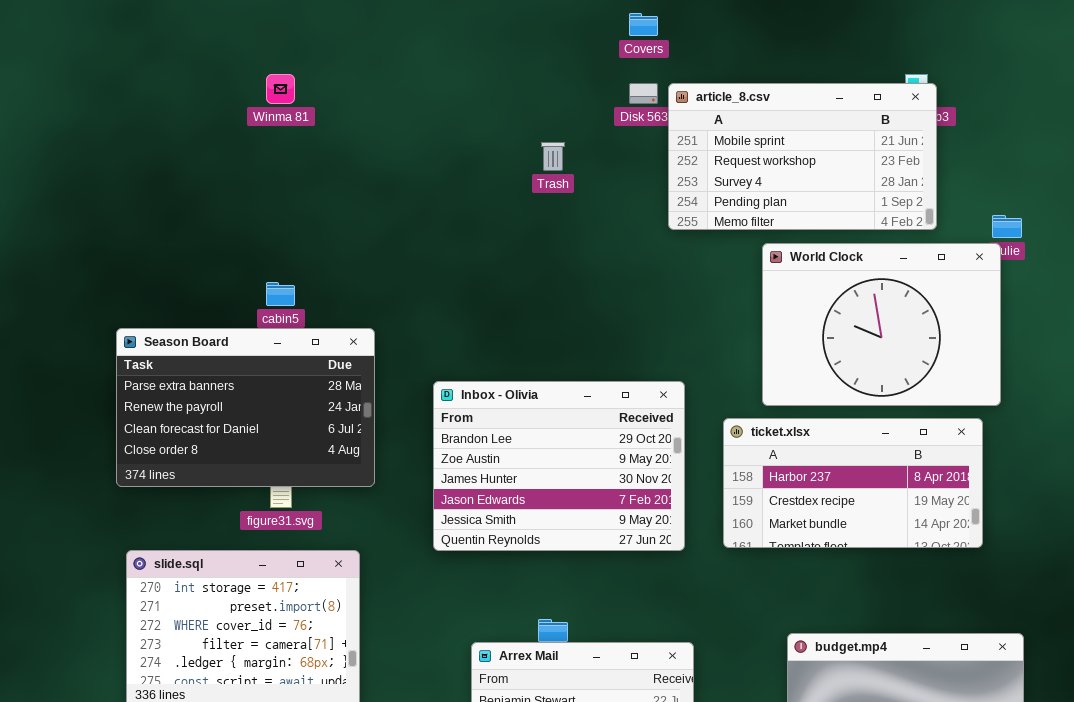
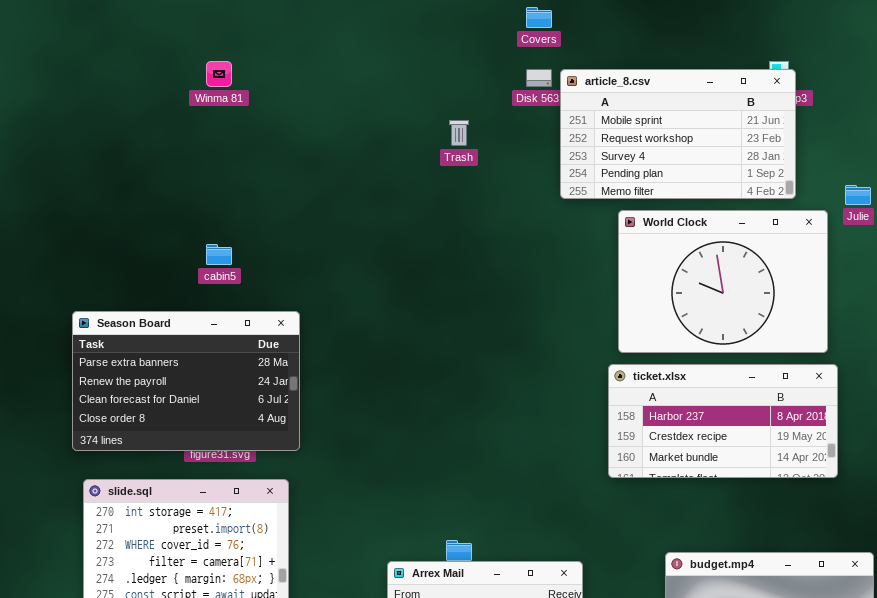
World Clock: [762,243,1001,406] -> [618,210,828,353], moved
Season Board: [116,328,375,487] -> [72,311,300,451], moved
Inbox - Olivia: [433,381,685,551] -> none, closed

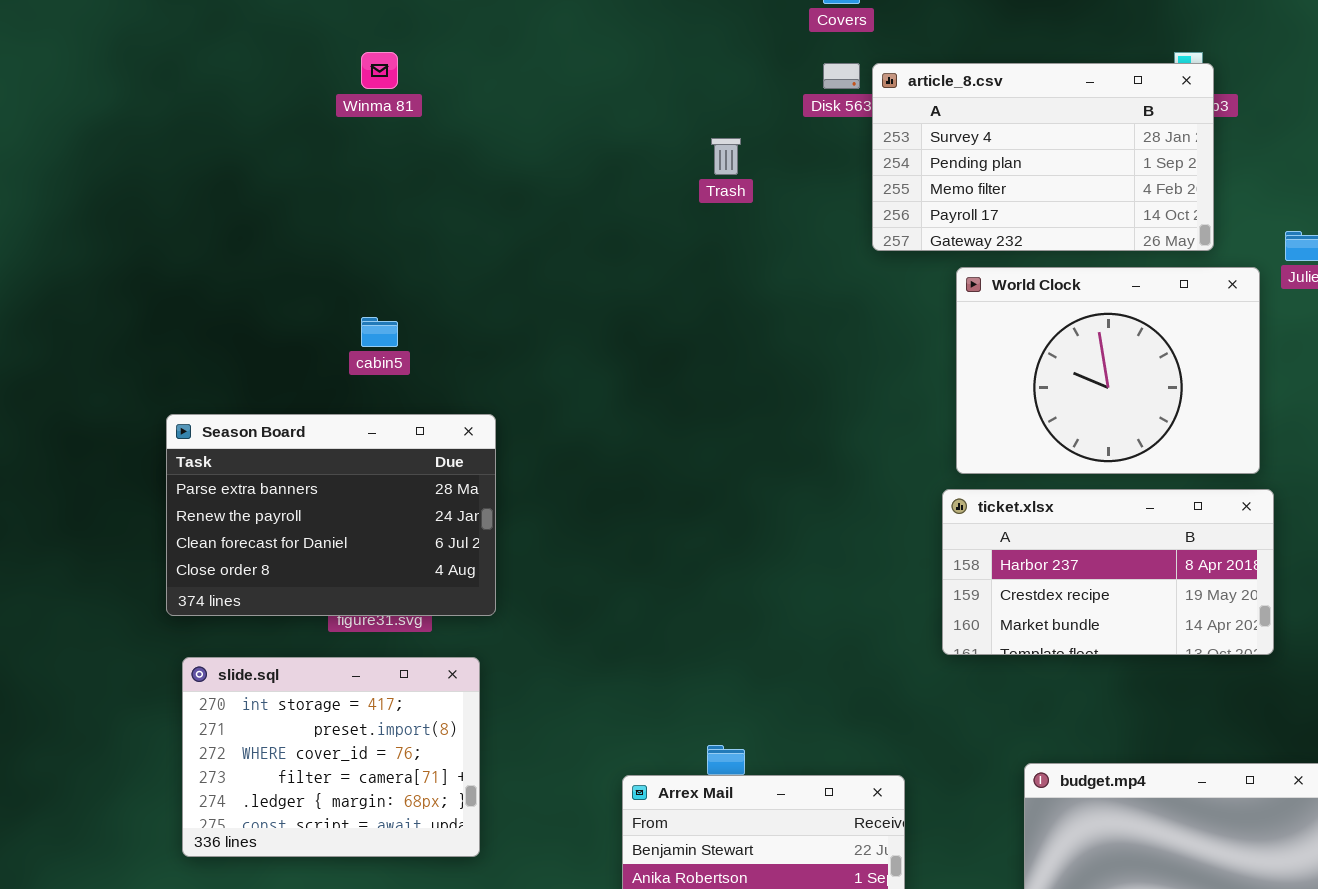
article_8.csv: [560,69,796,199] -> [872,63,1214,251], scrolled down 2 rows

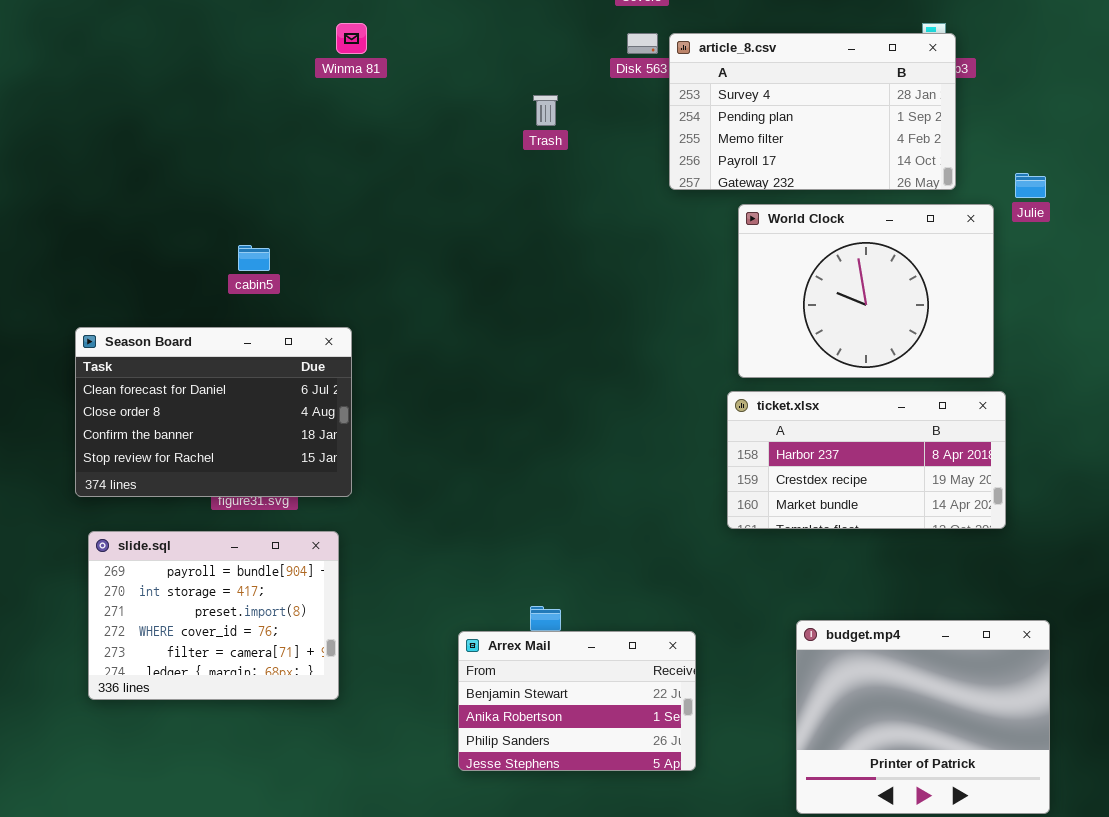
Winma 81: [361,52,398,89] -> [336,23,367,54], moved
Season Board: [166,414,496,616] -> [75,327,352,497], scrolled down 2 rows
slide.sql: [182,657,480,857] -> [88,531,339,700], scrolled up 1 row

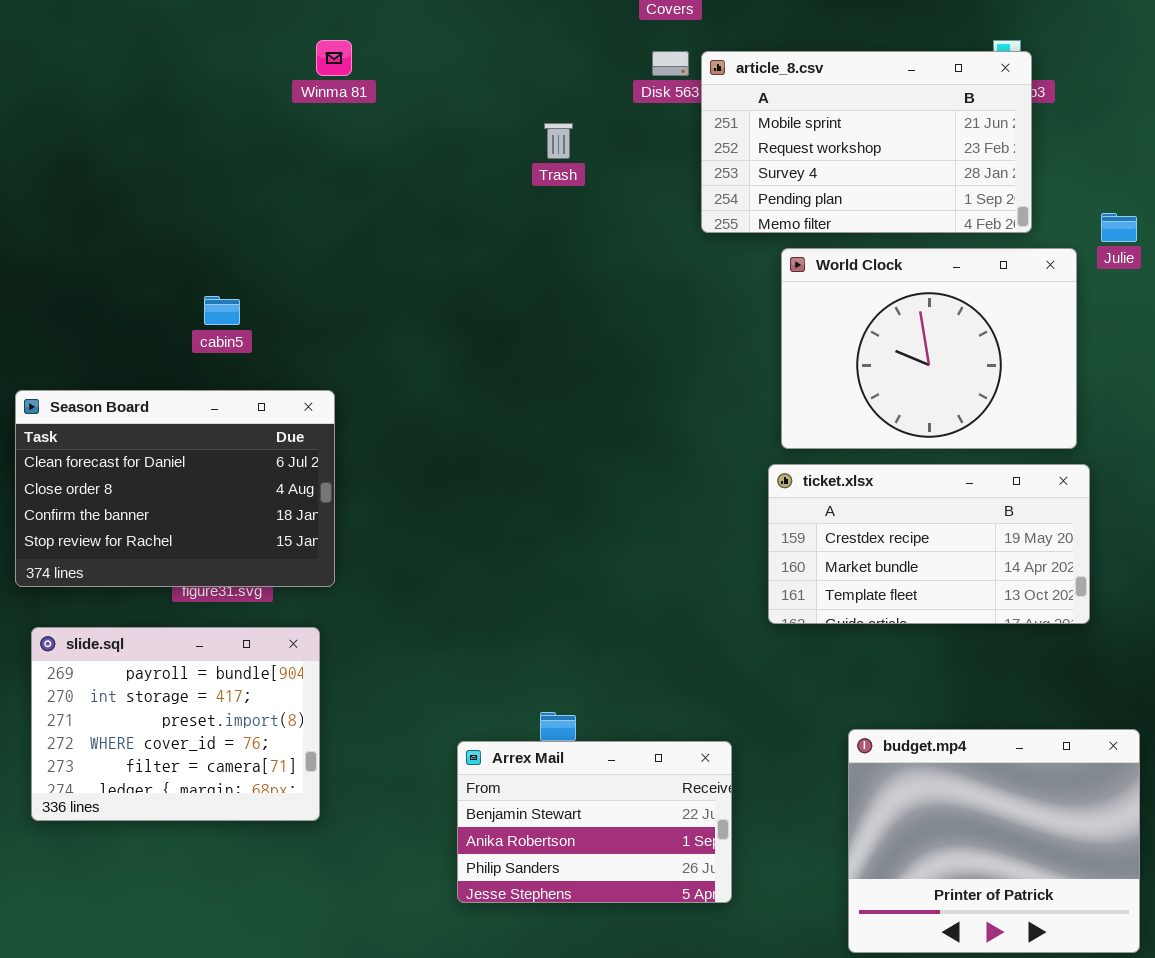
article_8.csv: [669,33,956,190] -> [701,51,1032,233], scrolled up 2 rows
ticket.xlsx: [727,391,1006,529] -> [768,464,1090,624], scrolled down 1 row

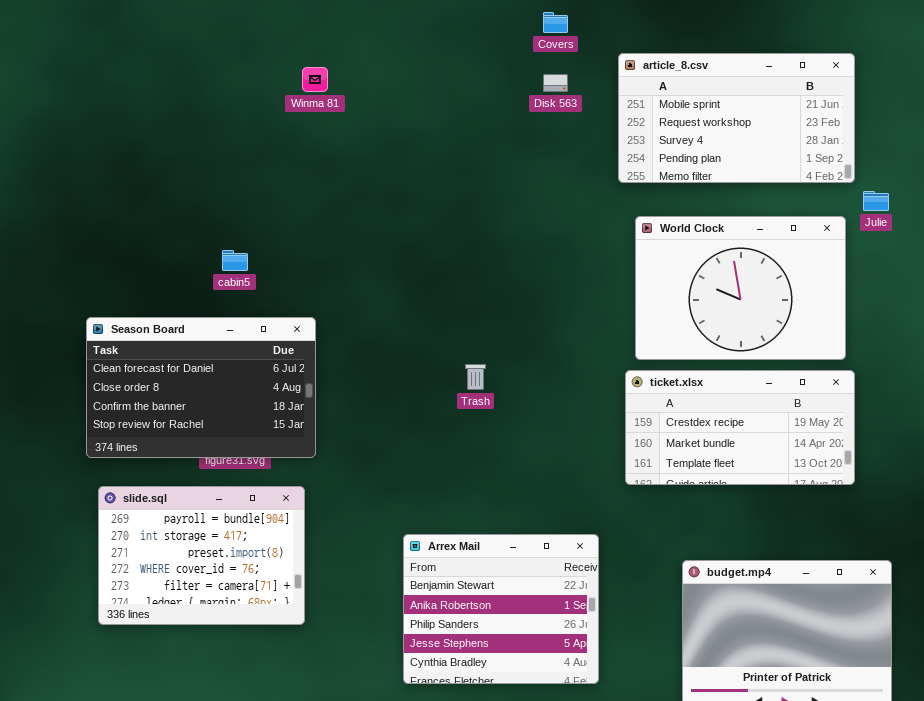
article_8.csv: [701,51,1032,233] -> [618,53,855,183], moved
Trash: [544,123,573,159] -> [465,364,486,390], moved
Arrex Mail: [457,741,732,903] -> [403,534,599,684], resized

